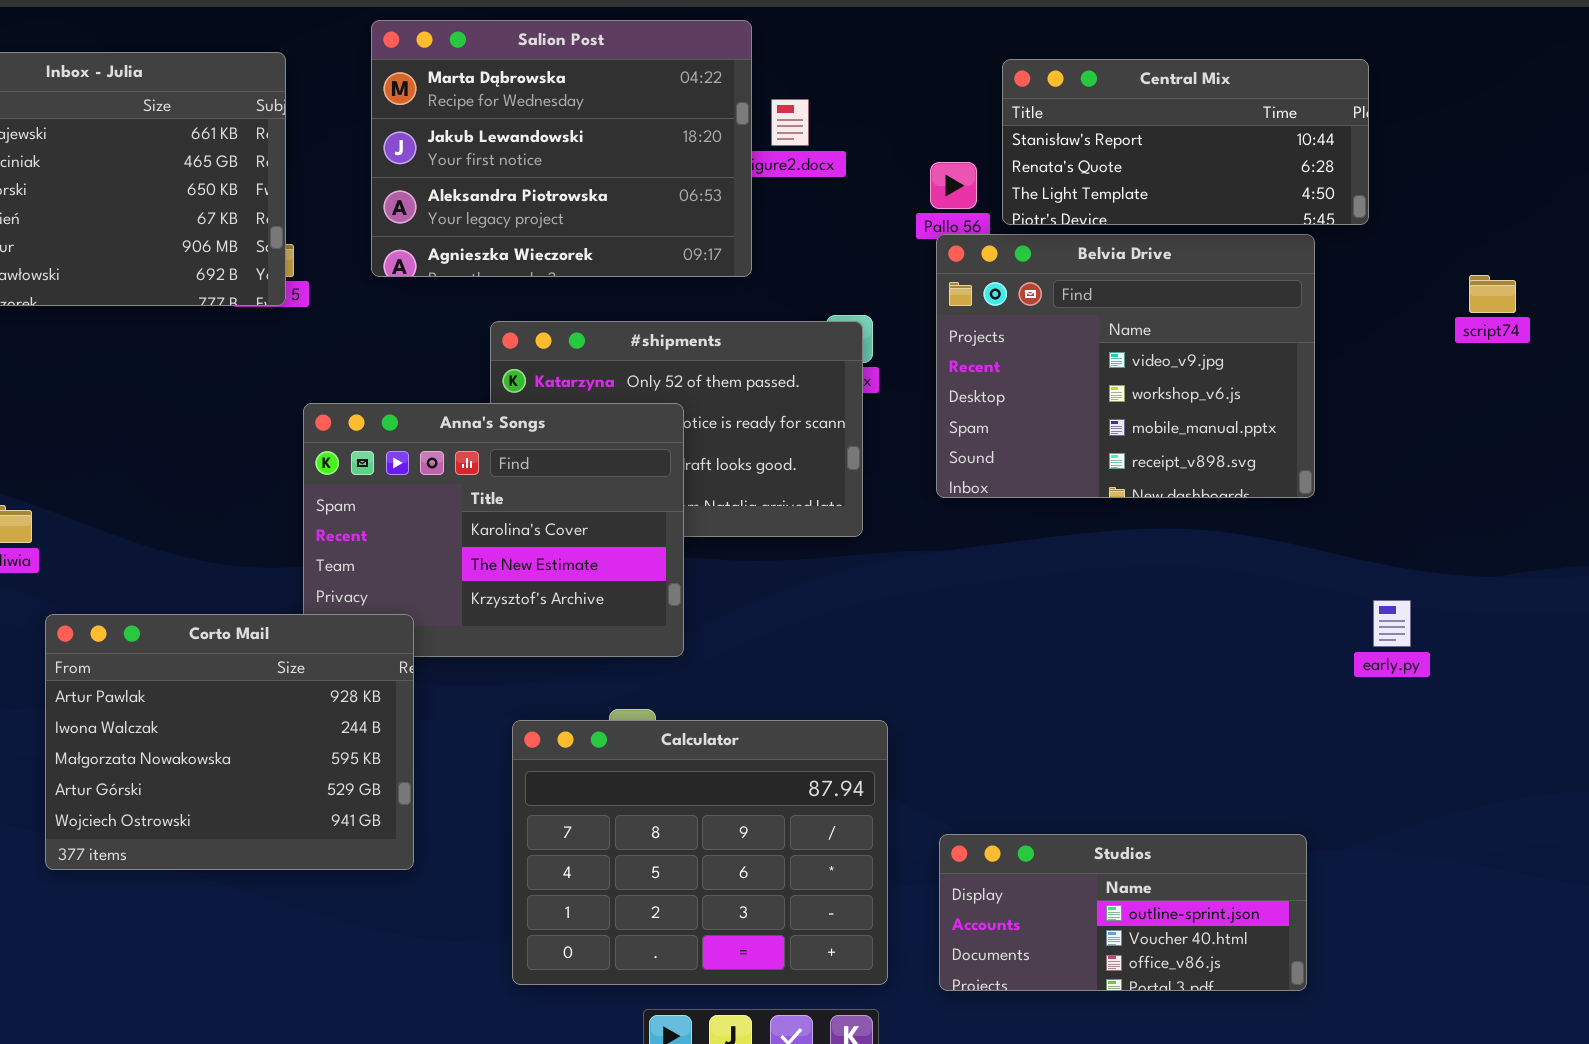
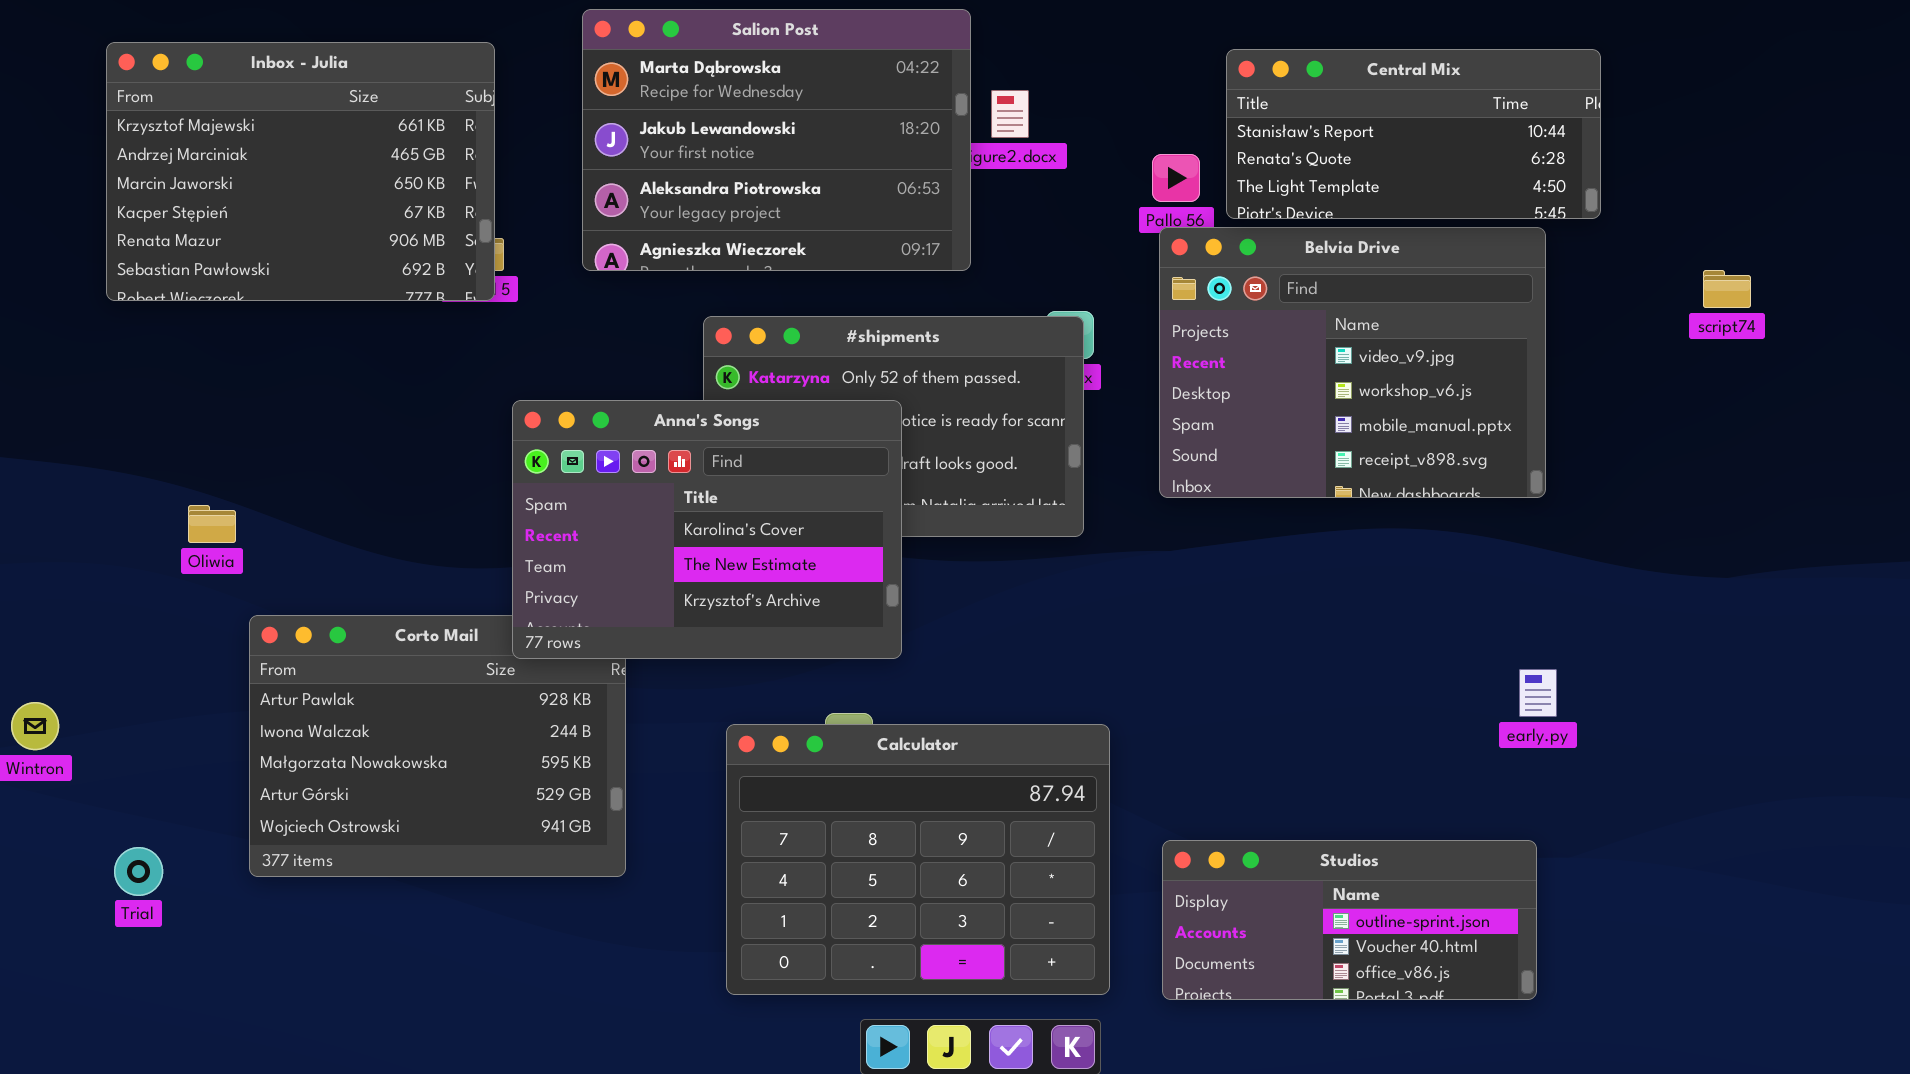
Anna's Songs: [303,403,684,657] -> [512,400,902,659], raised
early.py: [1373,600,1411,647] -> [1519,669,1557,717], moved

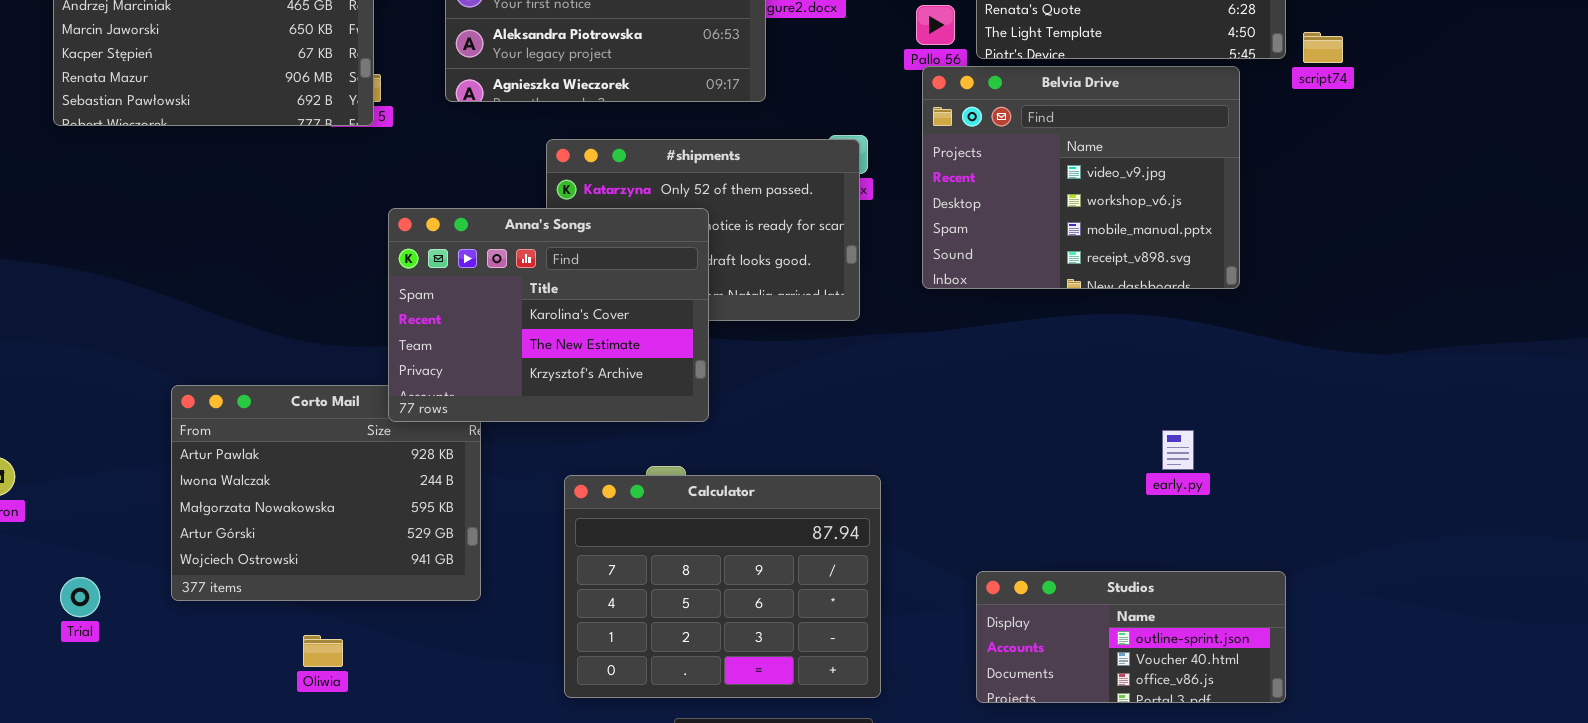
script74: [1703,270,1751,308] -> [1303,32,1343,63], moved
Oliwia: [188,505,236,543] -> [303,635,343,667], moved
early.py: [1519,669,1557,717] -> [1162,430,1194,470], moved
Studios: [1162,840,1537,1000] -> [976,571,1286,703], moved

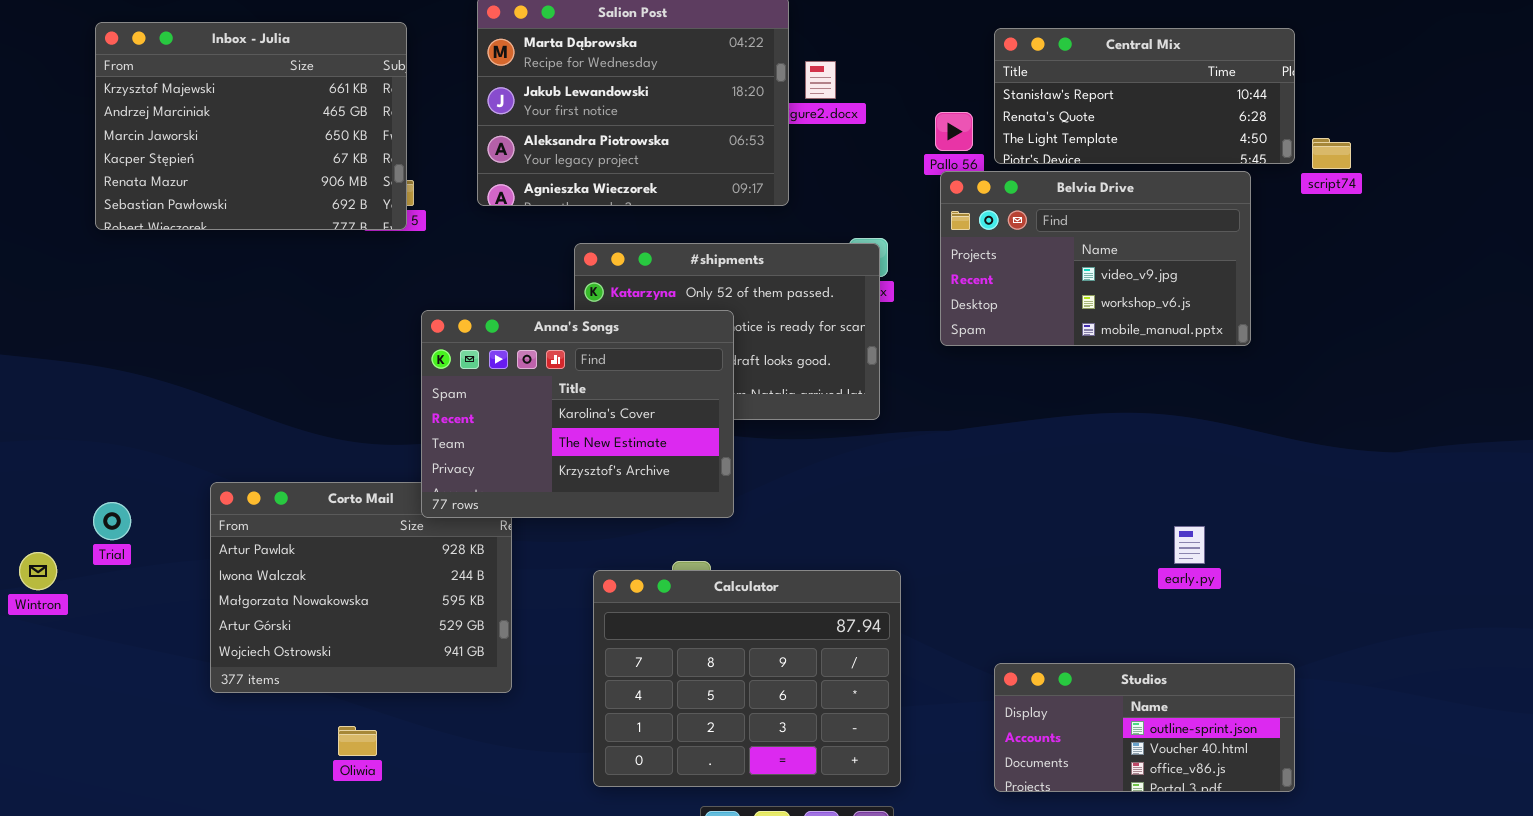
Belvia Drive: [922,66,1240,289] -> [940,171,1251,346], resized
Trial: [60,577,100,617] -> [93,502,131,540], moved

